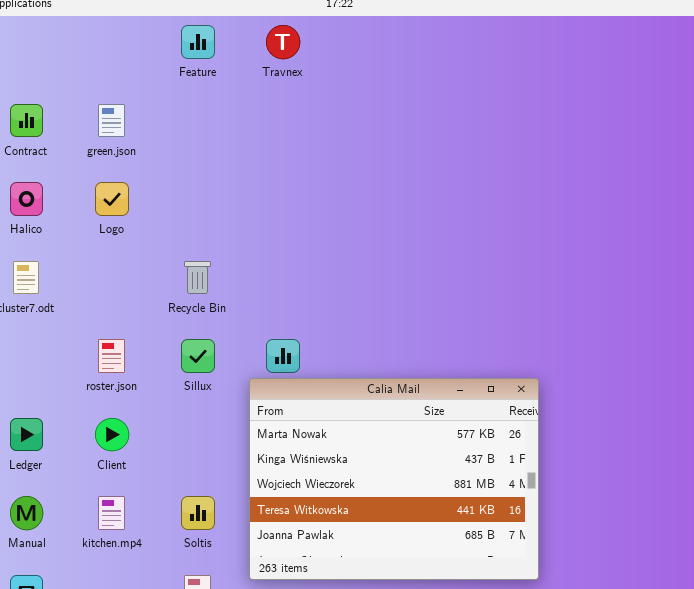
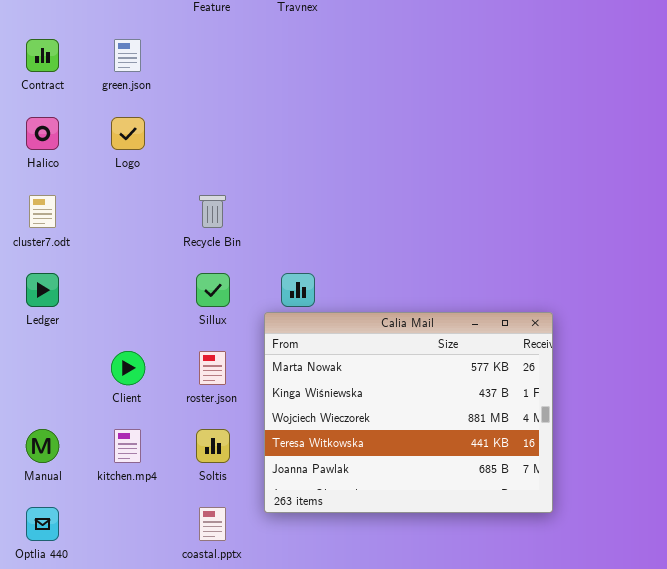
roster.json: [98,339,125,373] -> [199,351,226,385], moved
Ledger: [10,418,43,451] -> [26,273,59,307], moved

